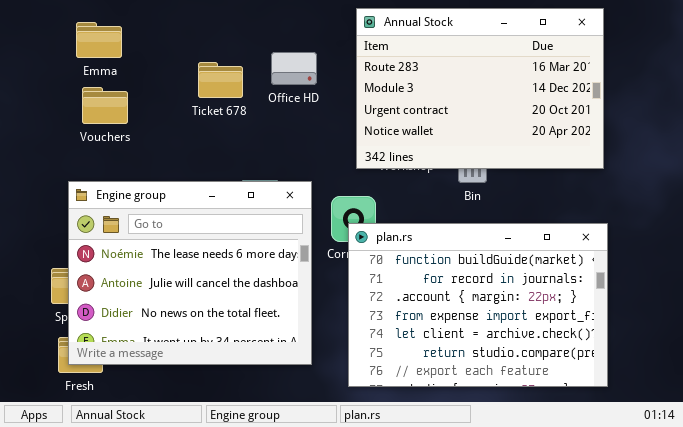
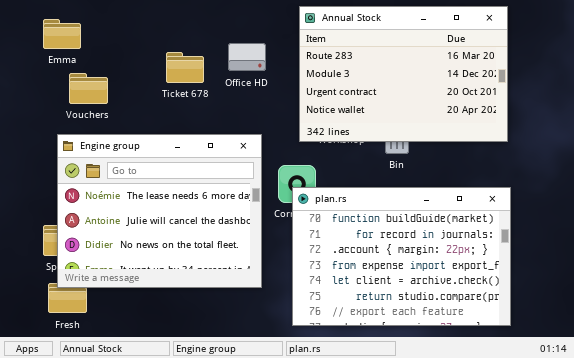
Emma: [76,22,122,58] -> [43,19,81,49], moved
Engine group: [68,181,312,365] -> [57,134,262,288], moved

